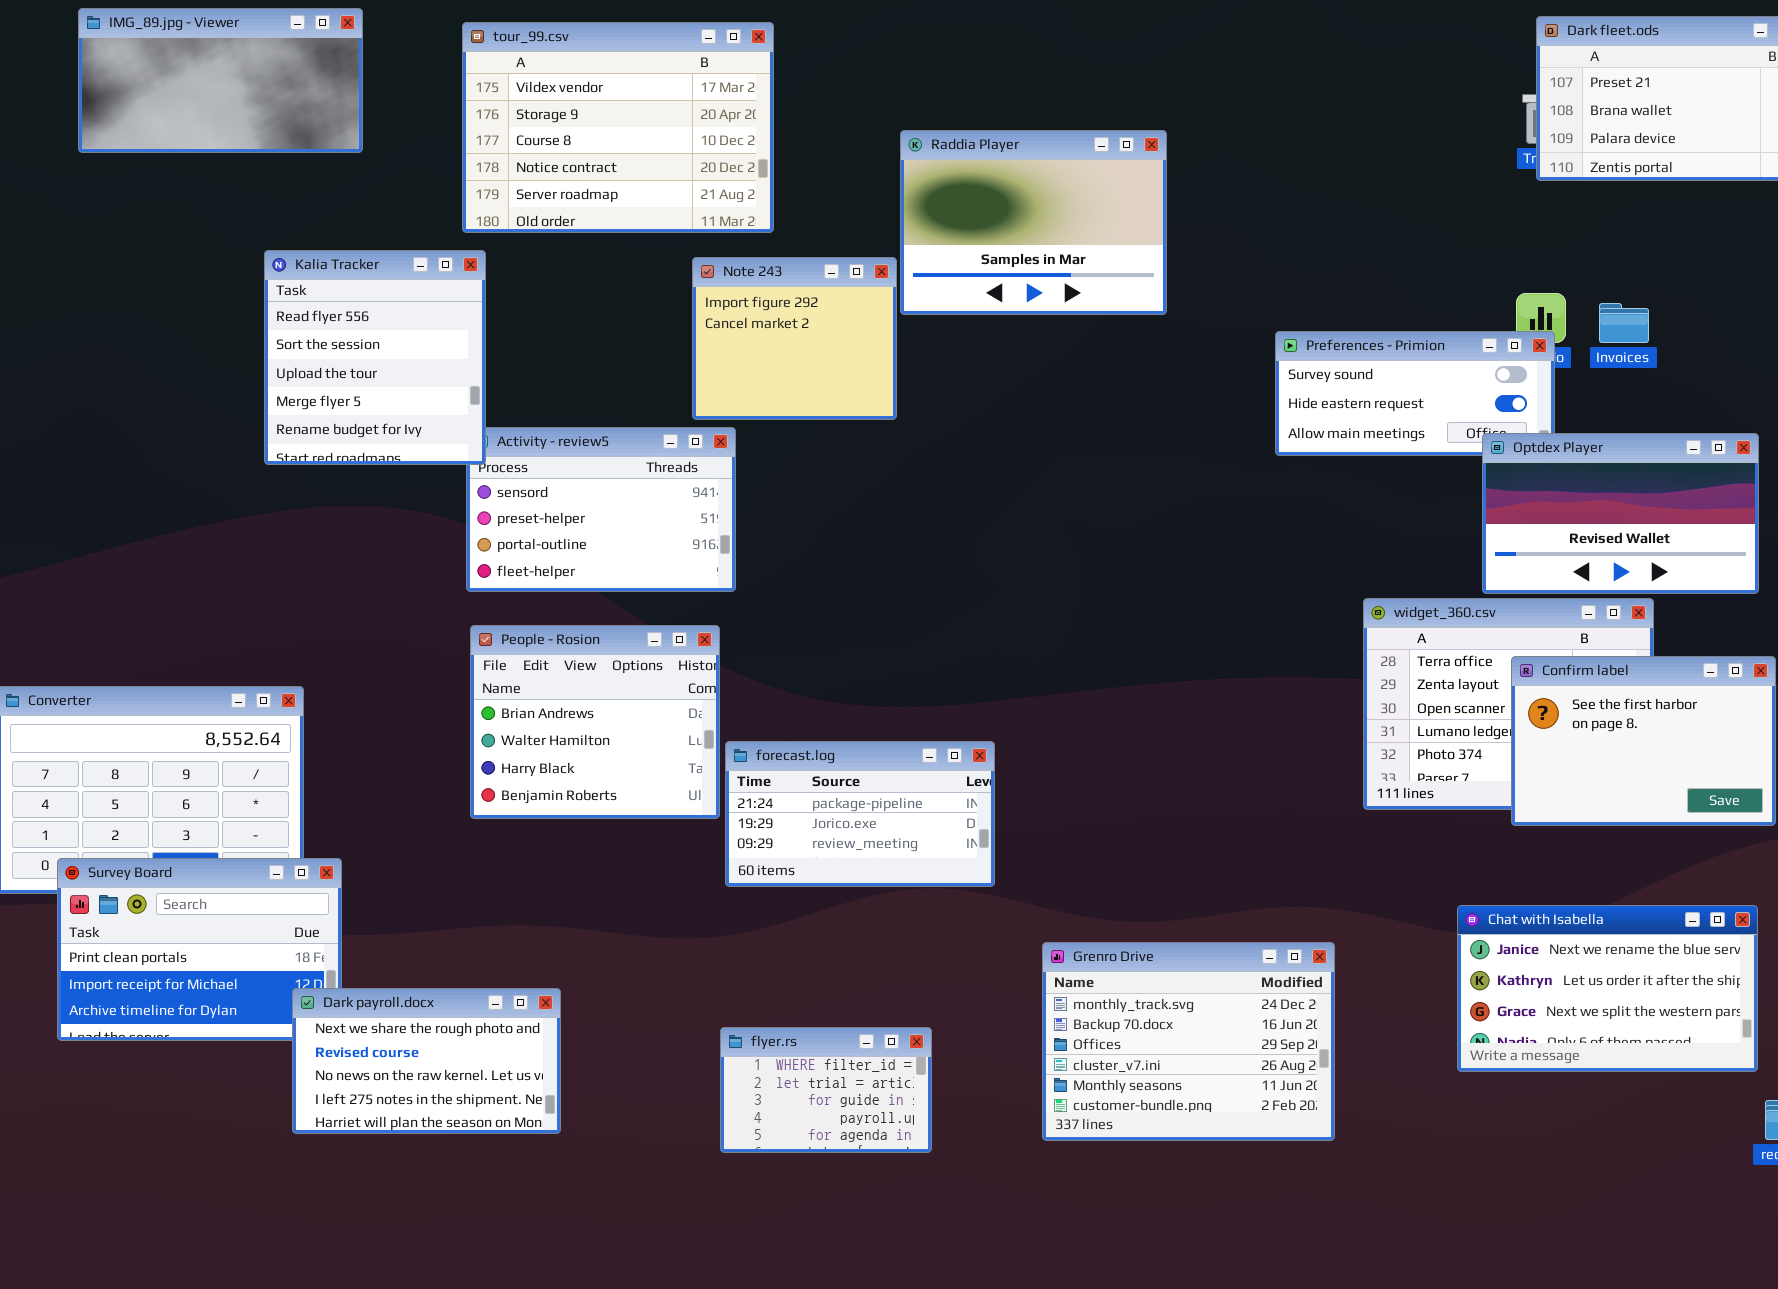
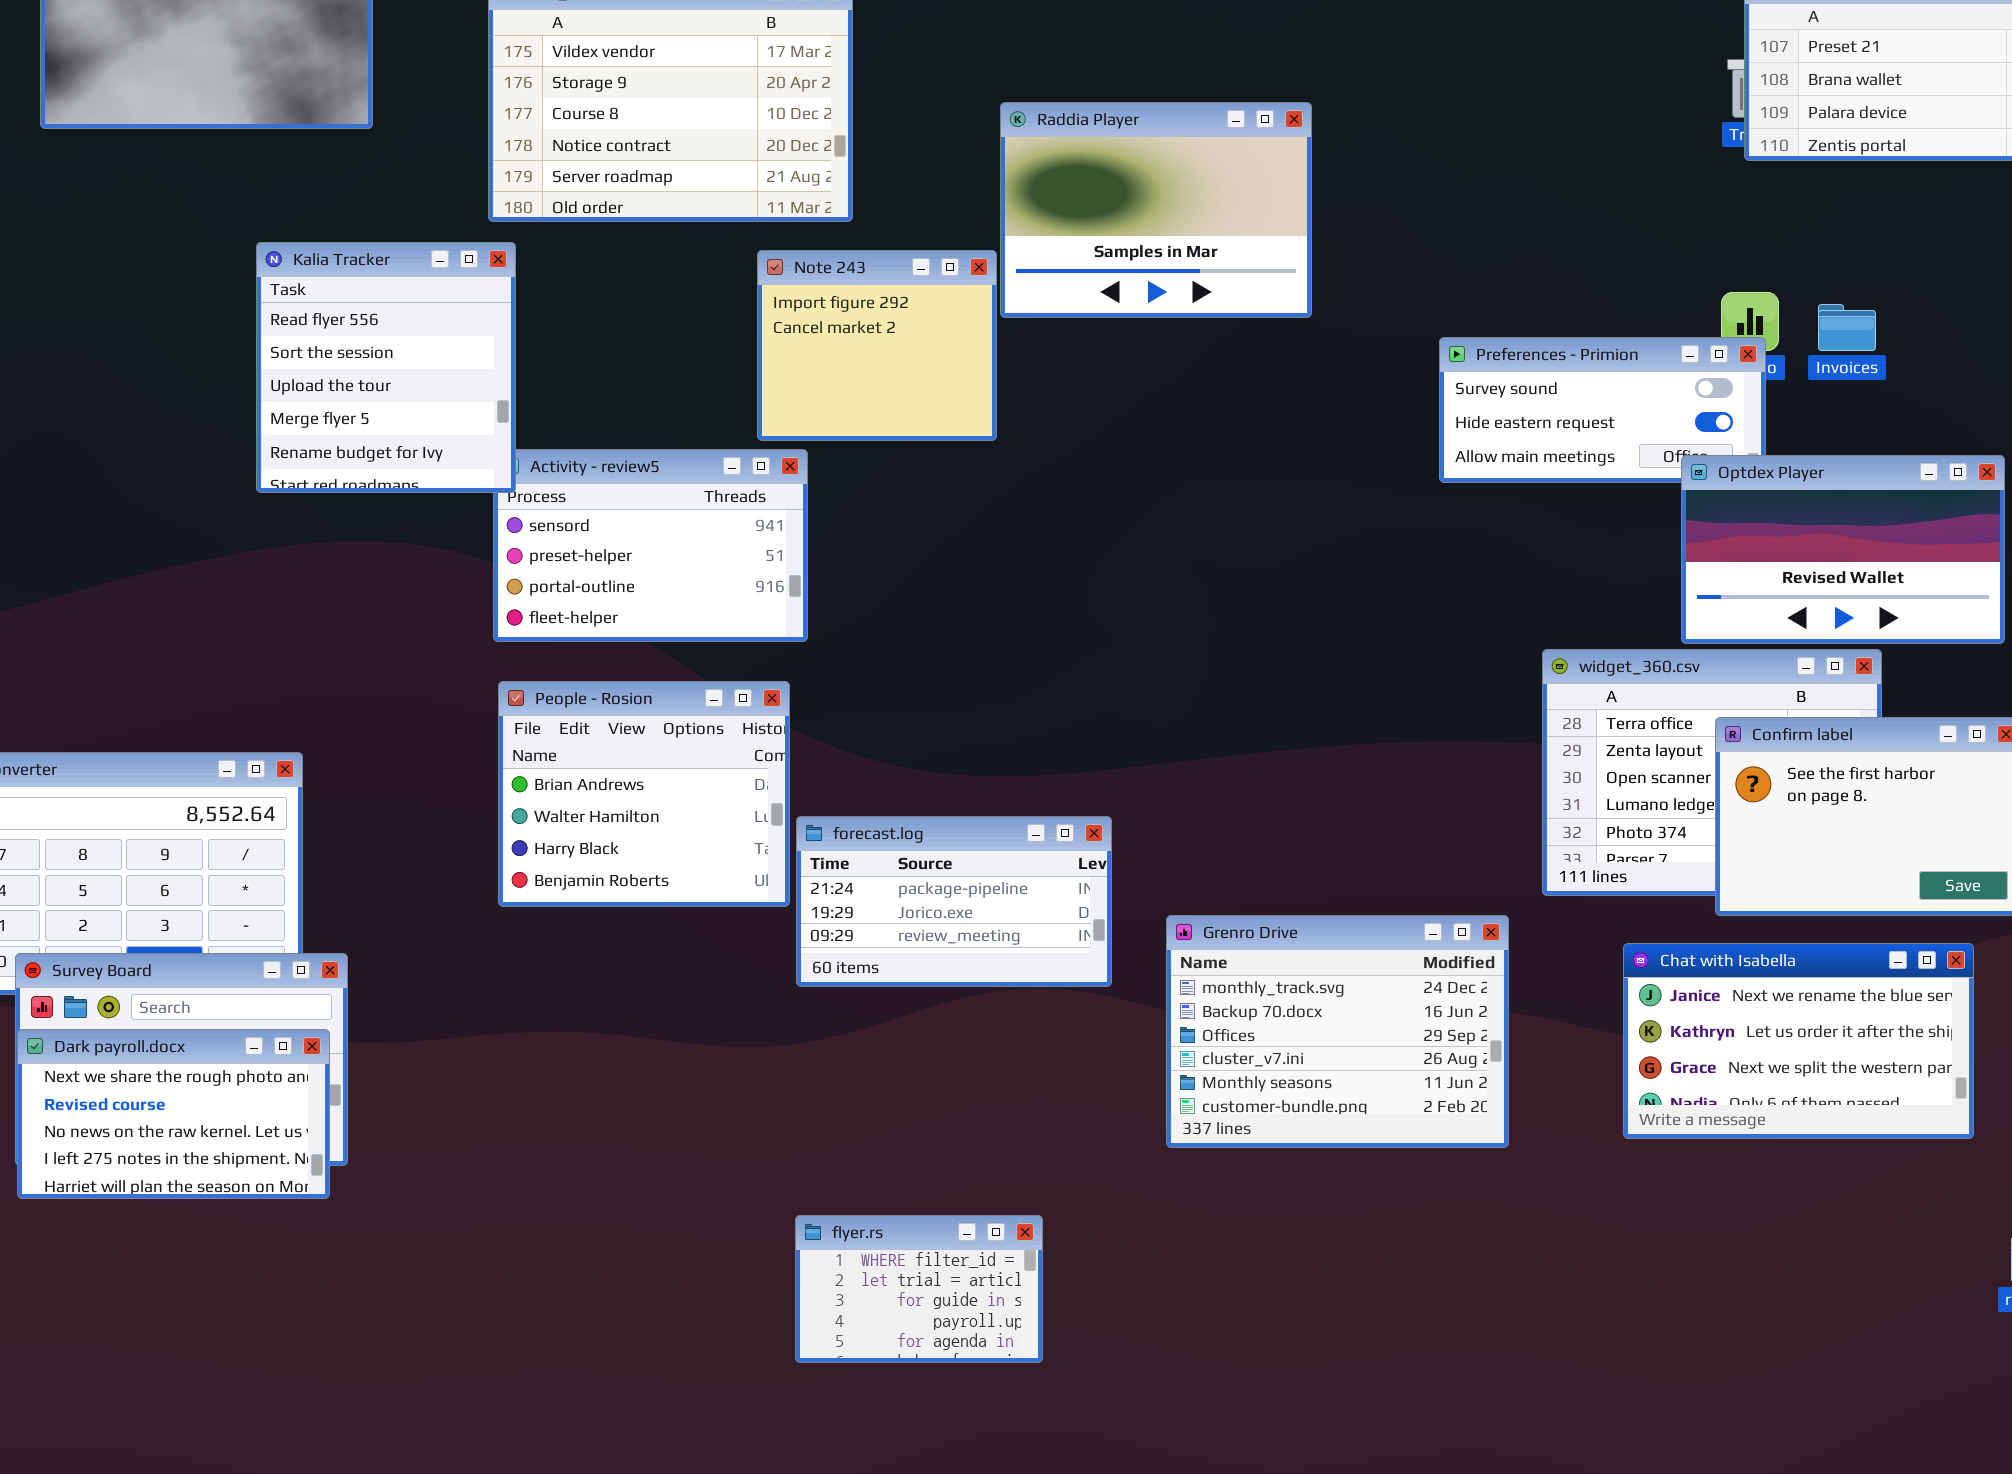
Chat with Isabella: [1457,905,1758,1072] -> [1623,943,1974,1139], moved
Grenro Drive: [1042,942,1335,1141] -> [1166,915,1509,1148], moved
Dark payroll.docx: [292,988,561,1134] -> [17,1029,330,1199], moved
flyer.rs: [720,1027,932,1153] -> [795,1215,1043,1363], moved

